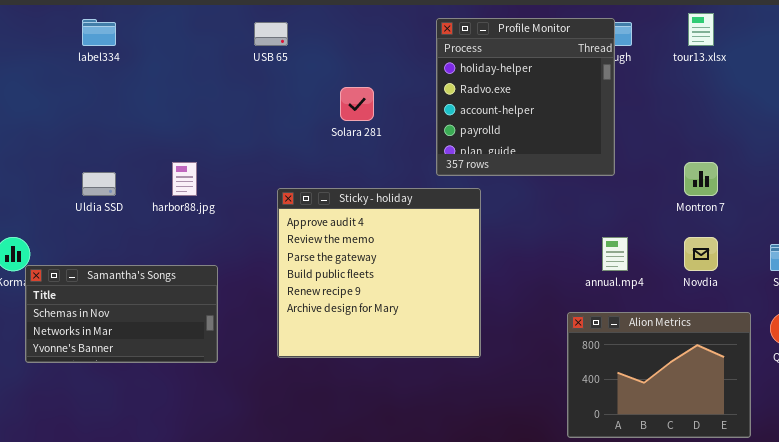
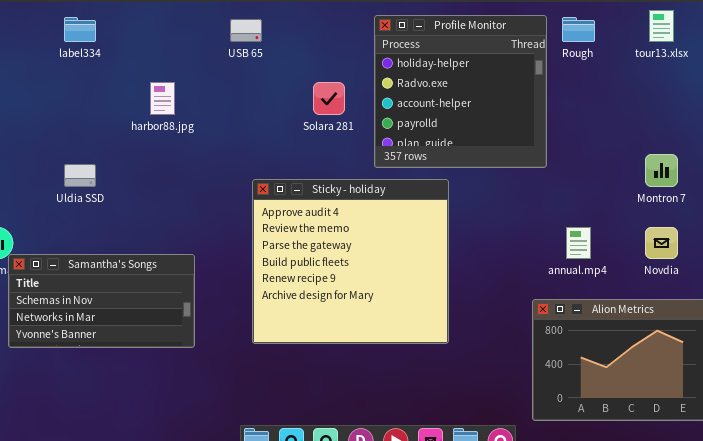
Profile Monitor: [436,18,615,176] -> [374,15,547,168], moved
harbor88.jpg: [172,162,197,196] -> [150,82,175,115], moved

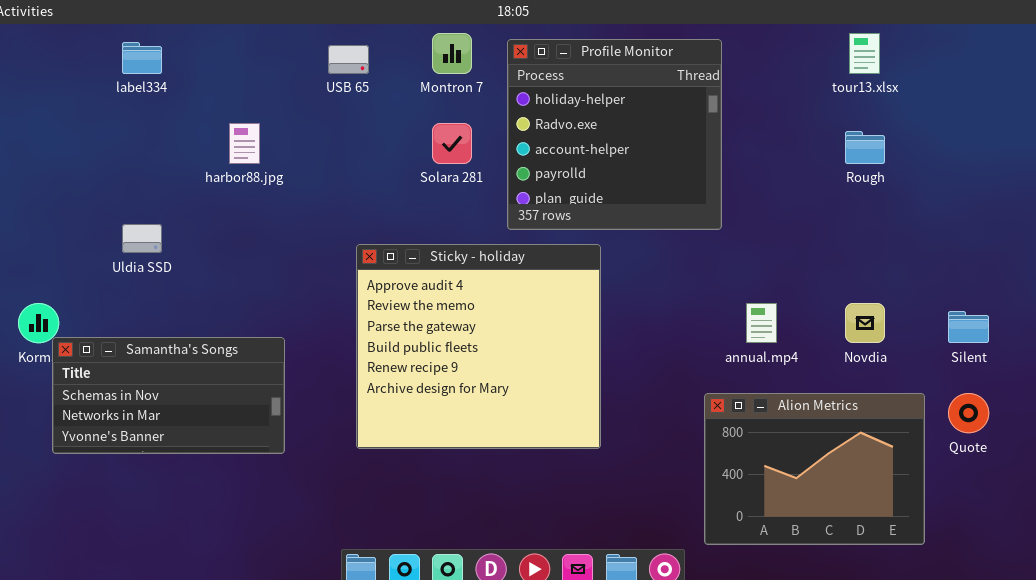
Rough: [562,17,595,42] -> [845,131,885,164], moved
Montron 7: [645,154,678,187] -> [432,33,472,74], moved

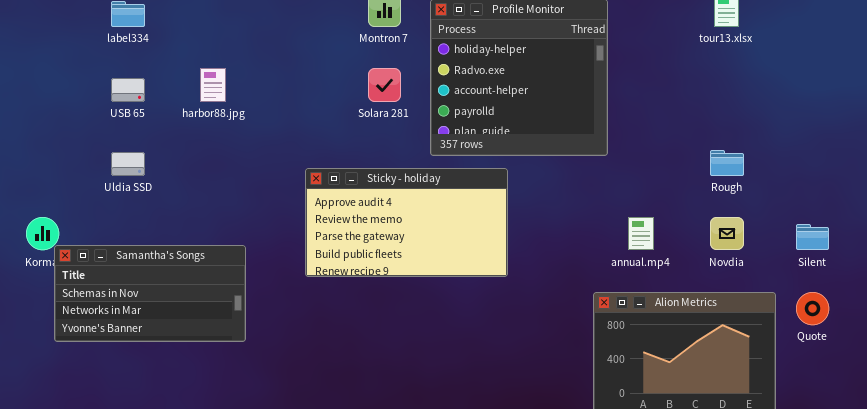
USB 65: [328,45,369,74] -> [111,78,145,102], moved
Rough: [845,131,885,164] -> [710,150,744,176], moved
Sticky - holiday: [356,244,601,449] -> [305,168,508,277], resized

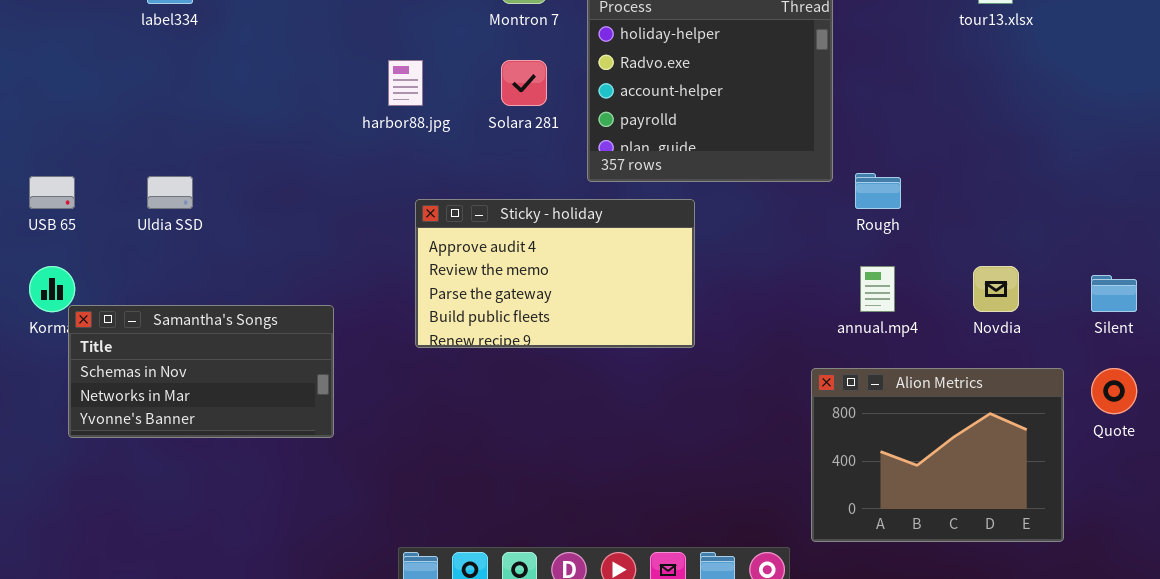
harbor88.jpg: [200,68,226,102] -> [388,60,423,106], moved
USB 65: [111,78,145,102] -> [29,176,75,209], moved
Rough: [710,150,744,176] -> [855,173,901,209], moved

